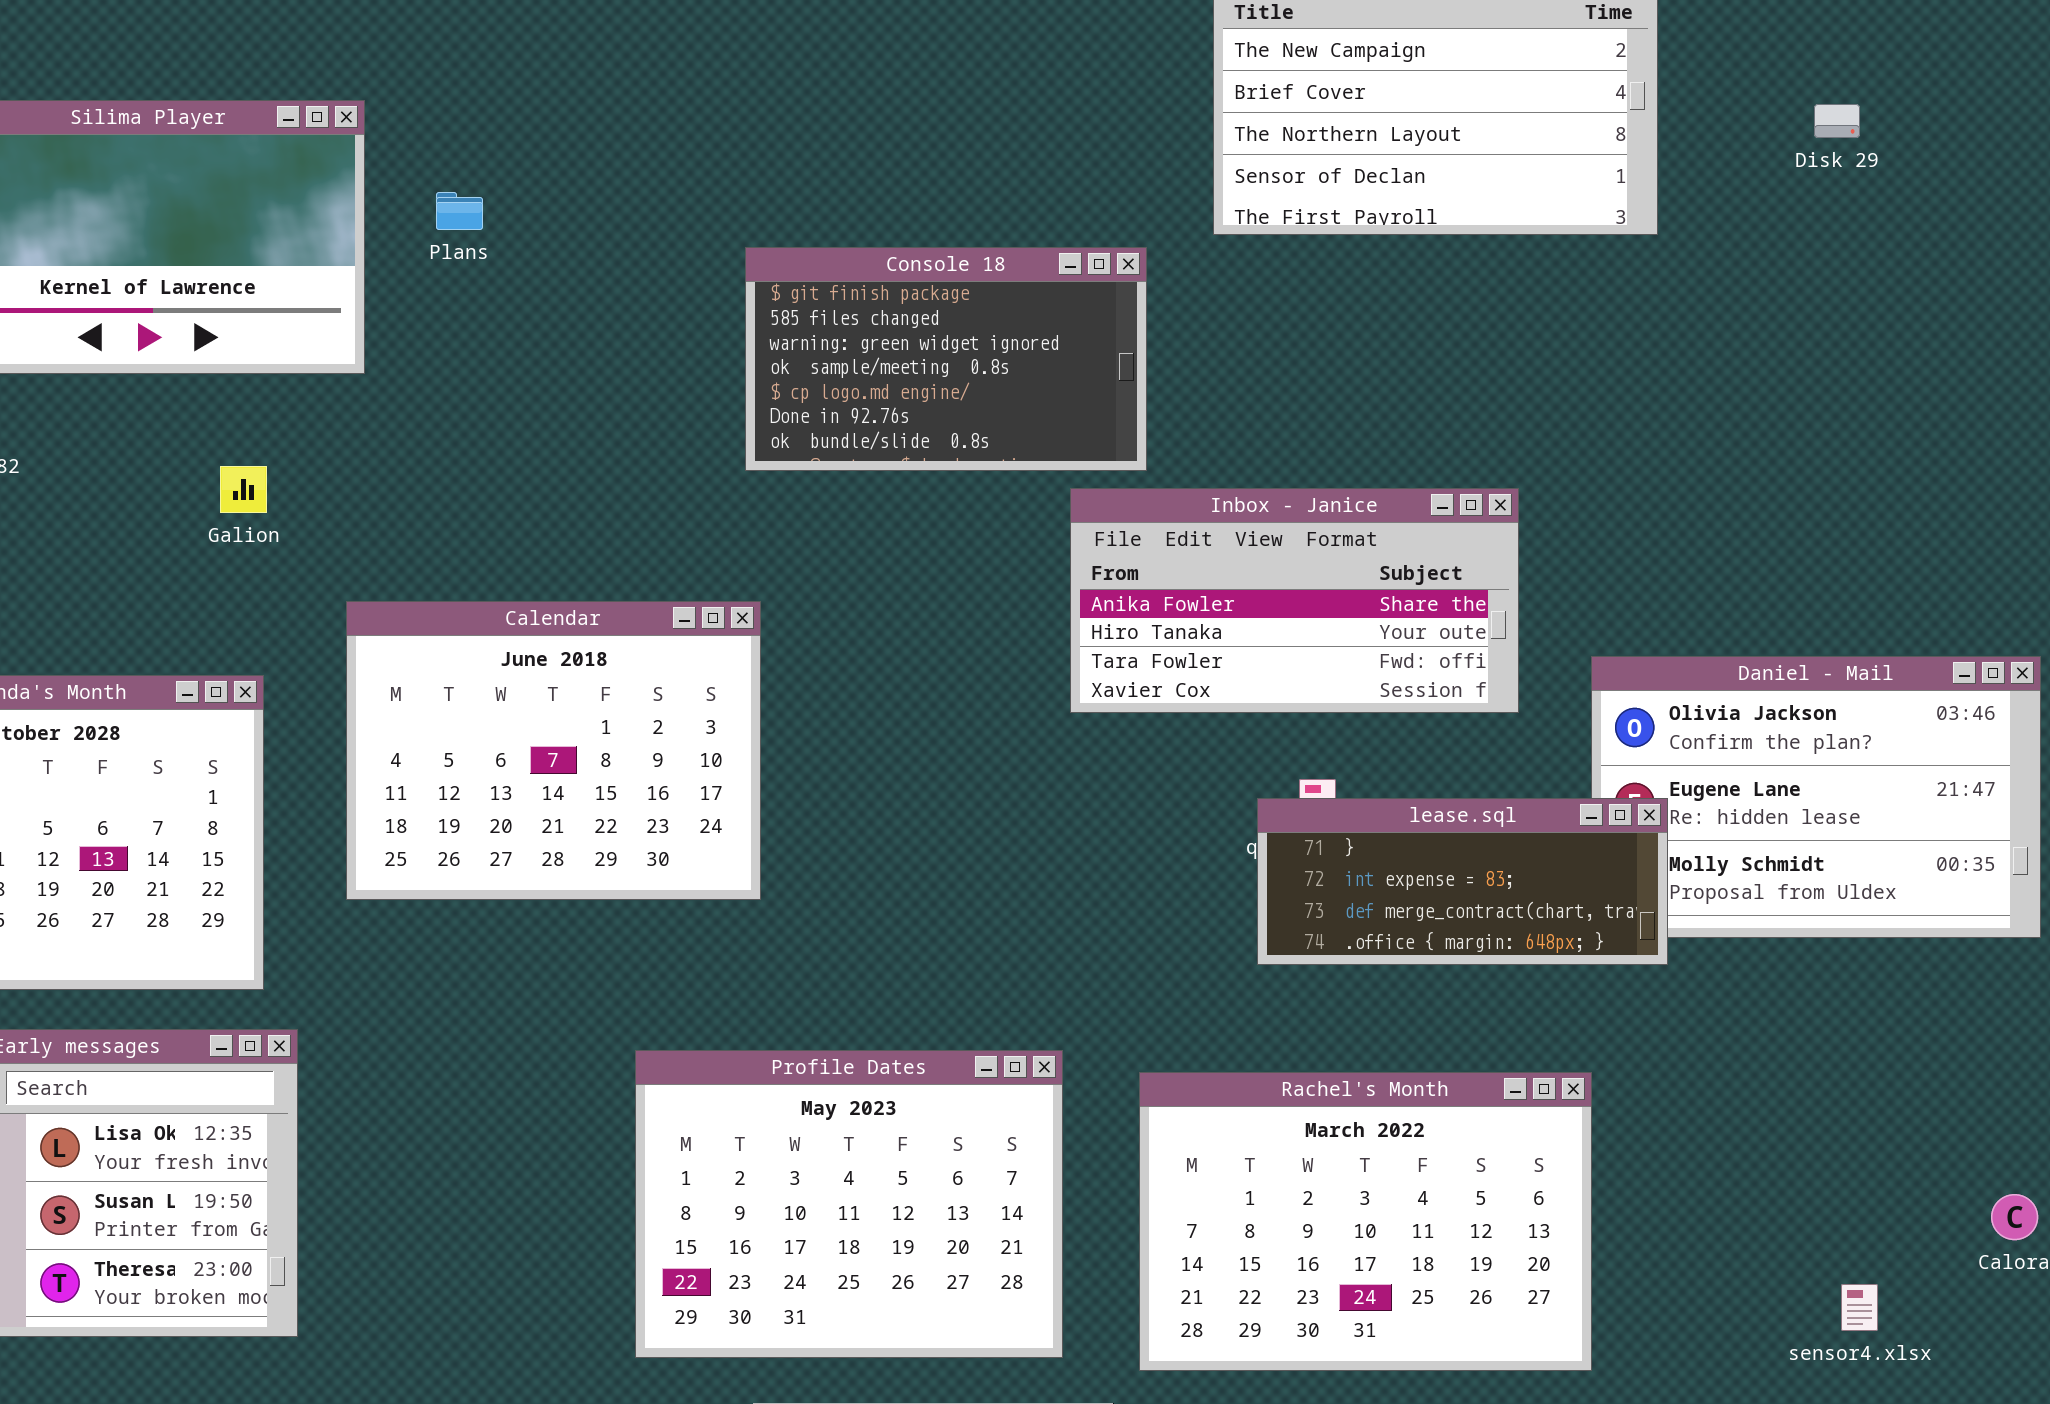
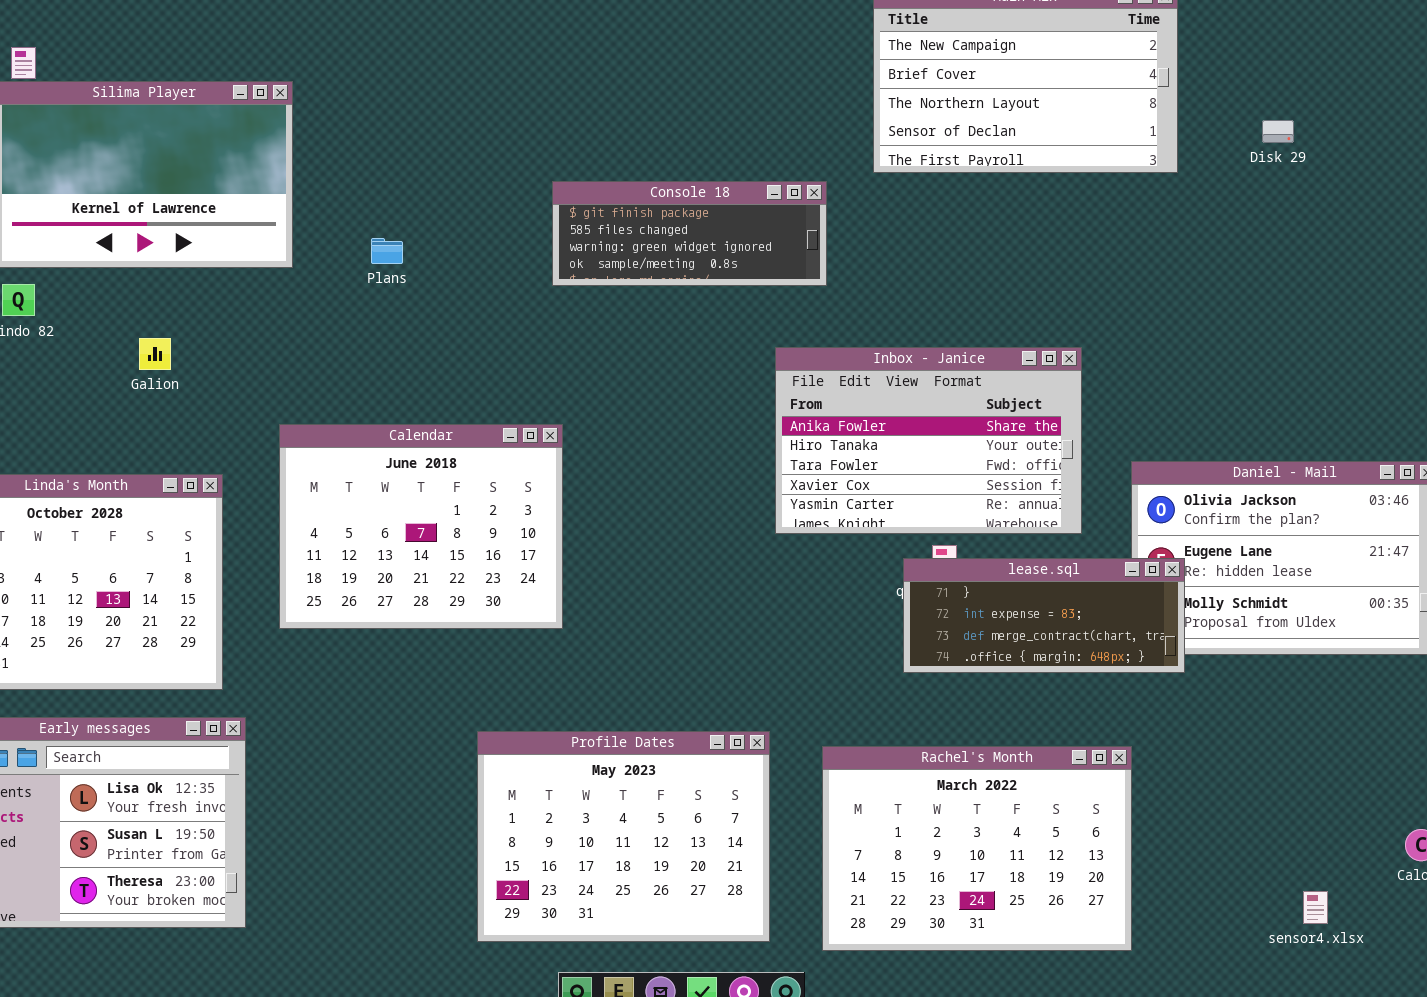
Disk 29: [1814,104,1860,138] -> [1262,120,1294,143], moved
Plans: [436,192,483,230] -> [371,238,403,264], moved
Console 18: [745,247,1147,471] -> [552,181,827,286], resized
Galion: [220,466,267,513] -> [139,338,171,370], moved
Inbox - Janice: [1070,488,1519,713] -> [775,347,1082,534], resized

